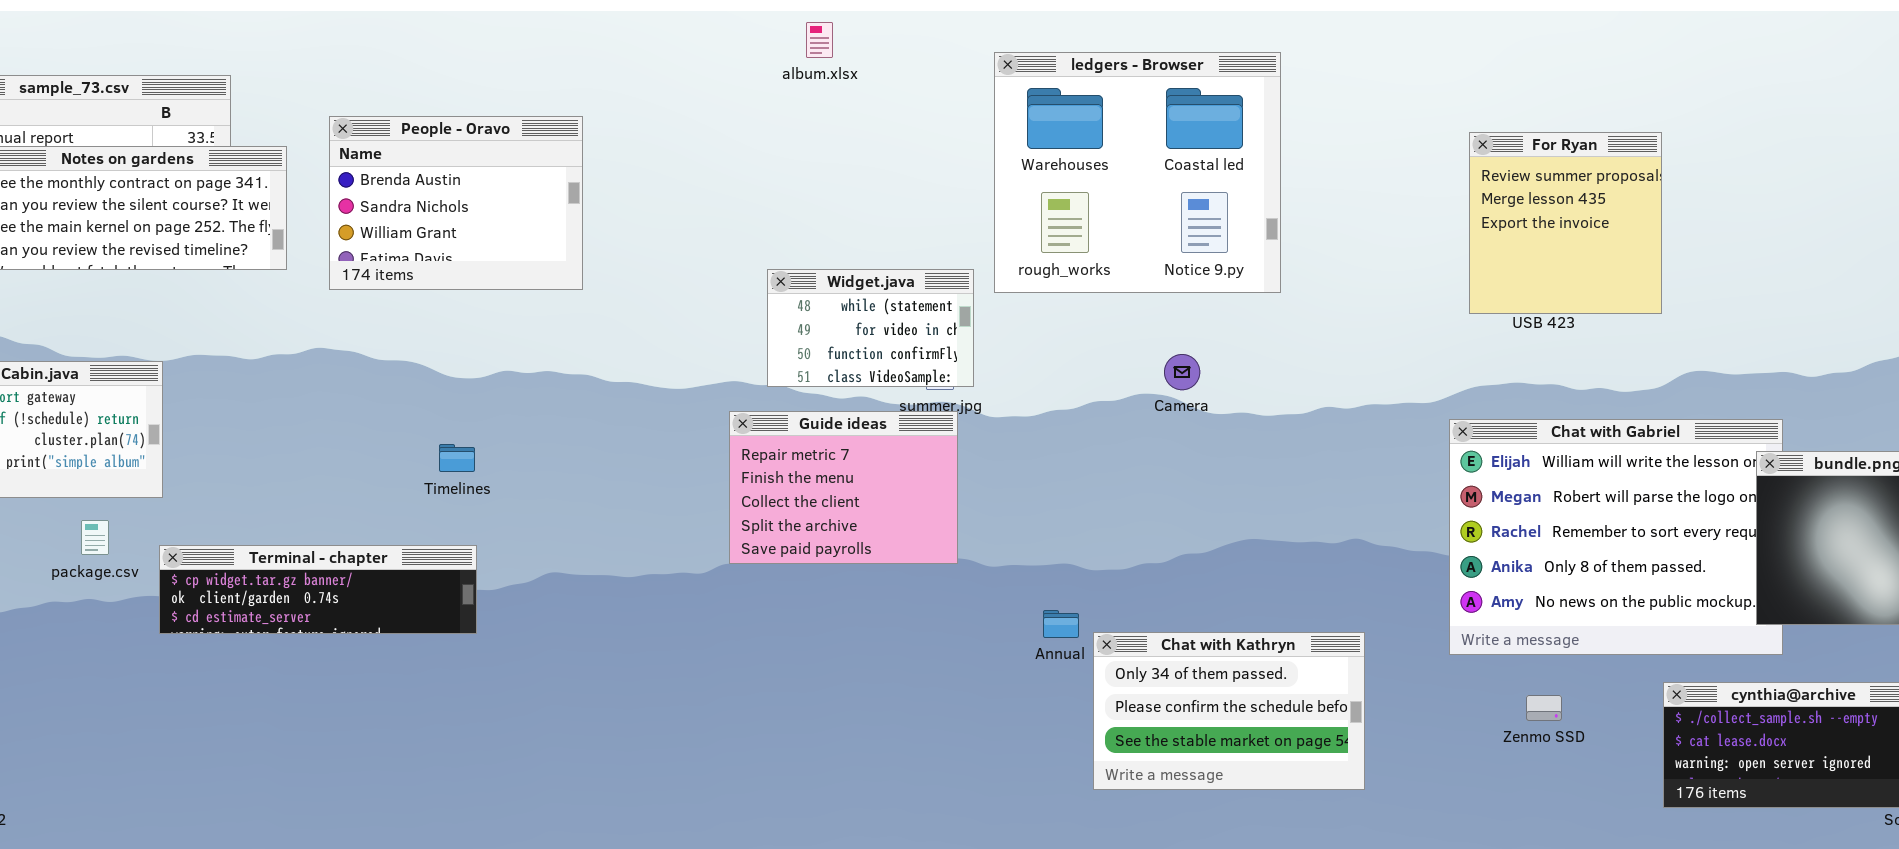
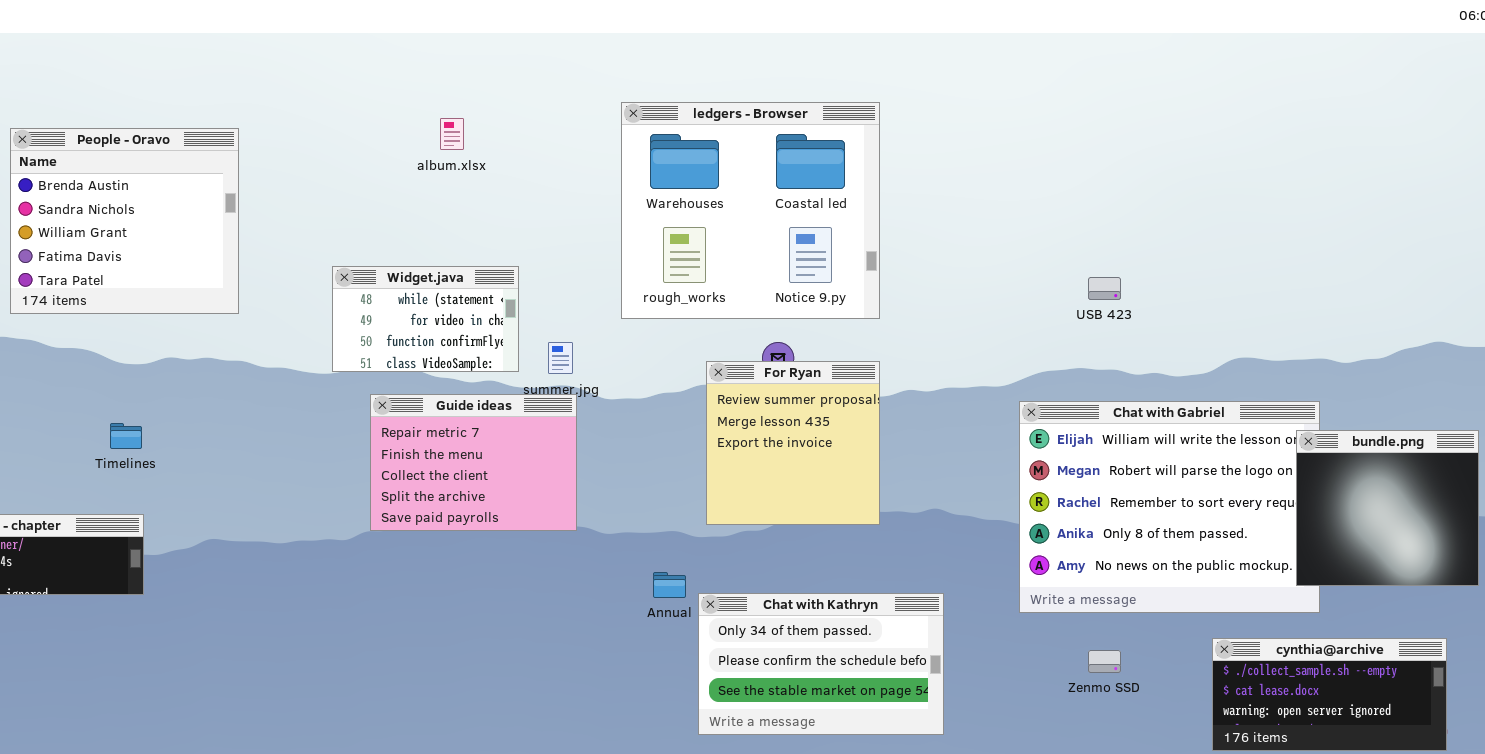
album.xlsx: [806,22,833,58] -> [440,118,464,150], moved
ledgers - Browser: [994,52,1281,293] -> [621,102,880,319], moved
People - Oravo: [329,116,583,290] -> [10,128,239,314], resized
For Ryan: [1469,132,1662,314] -> [706,361,880,525], moved
Widget.java: [767,269,974,387] -> [332,266,519,372], moved

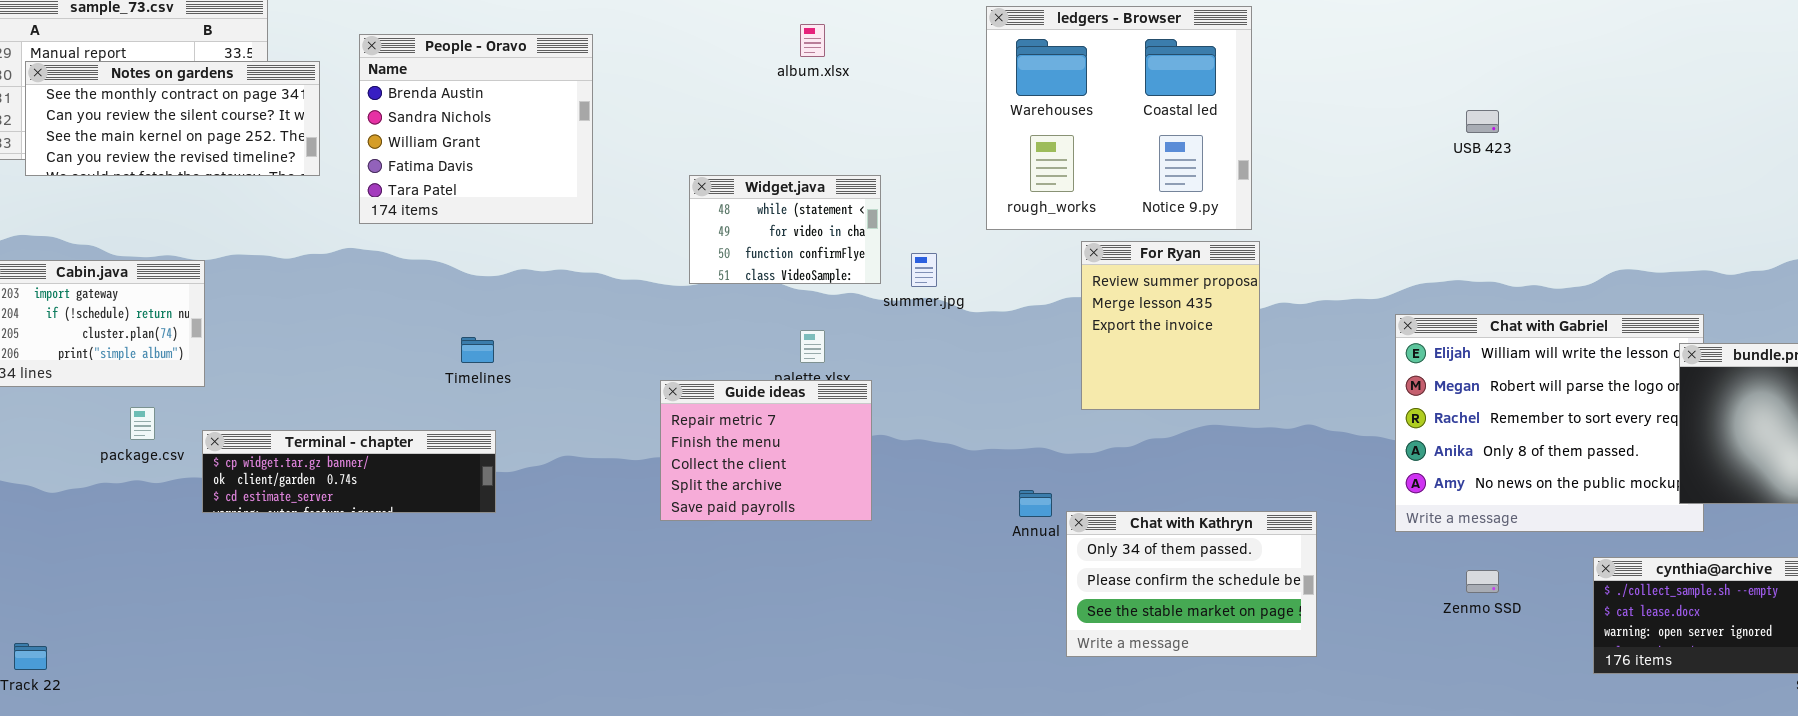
USB 423: [1088,277,1121,300] -> [1466,110,1499,133], moved
For Ryan: [706,361,880,525] -> [1081,241,1260,410], moved
Guide ideas: [370,394,577,531] -> [660,380,872,521], moved

